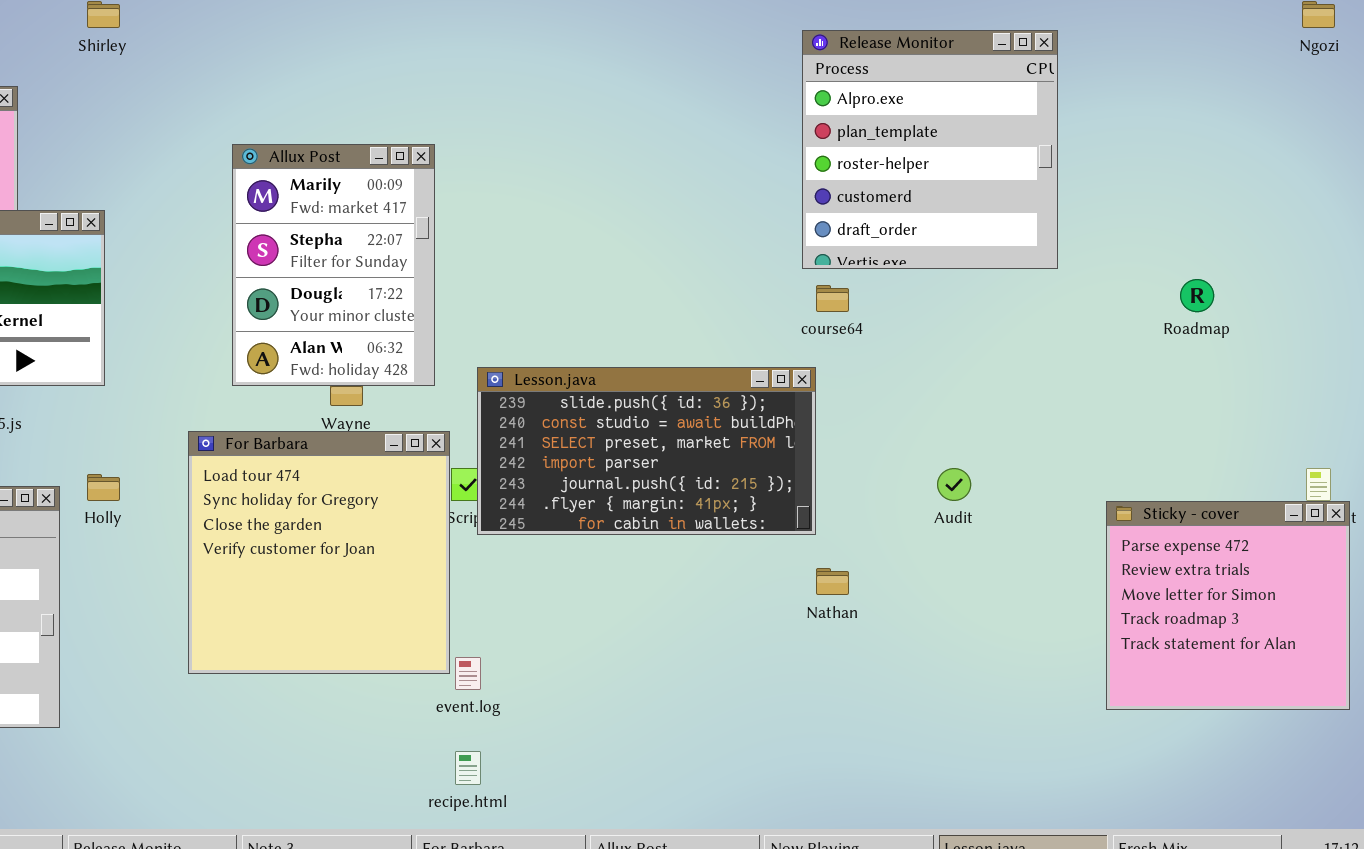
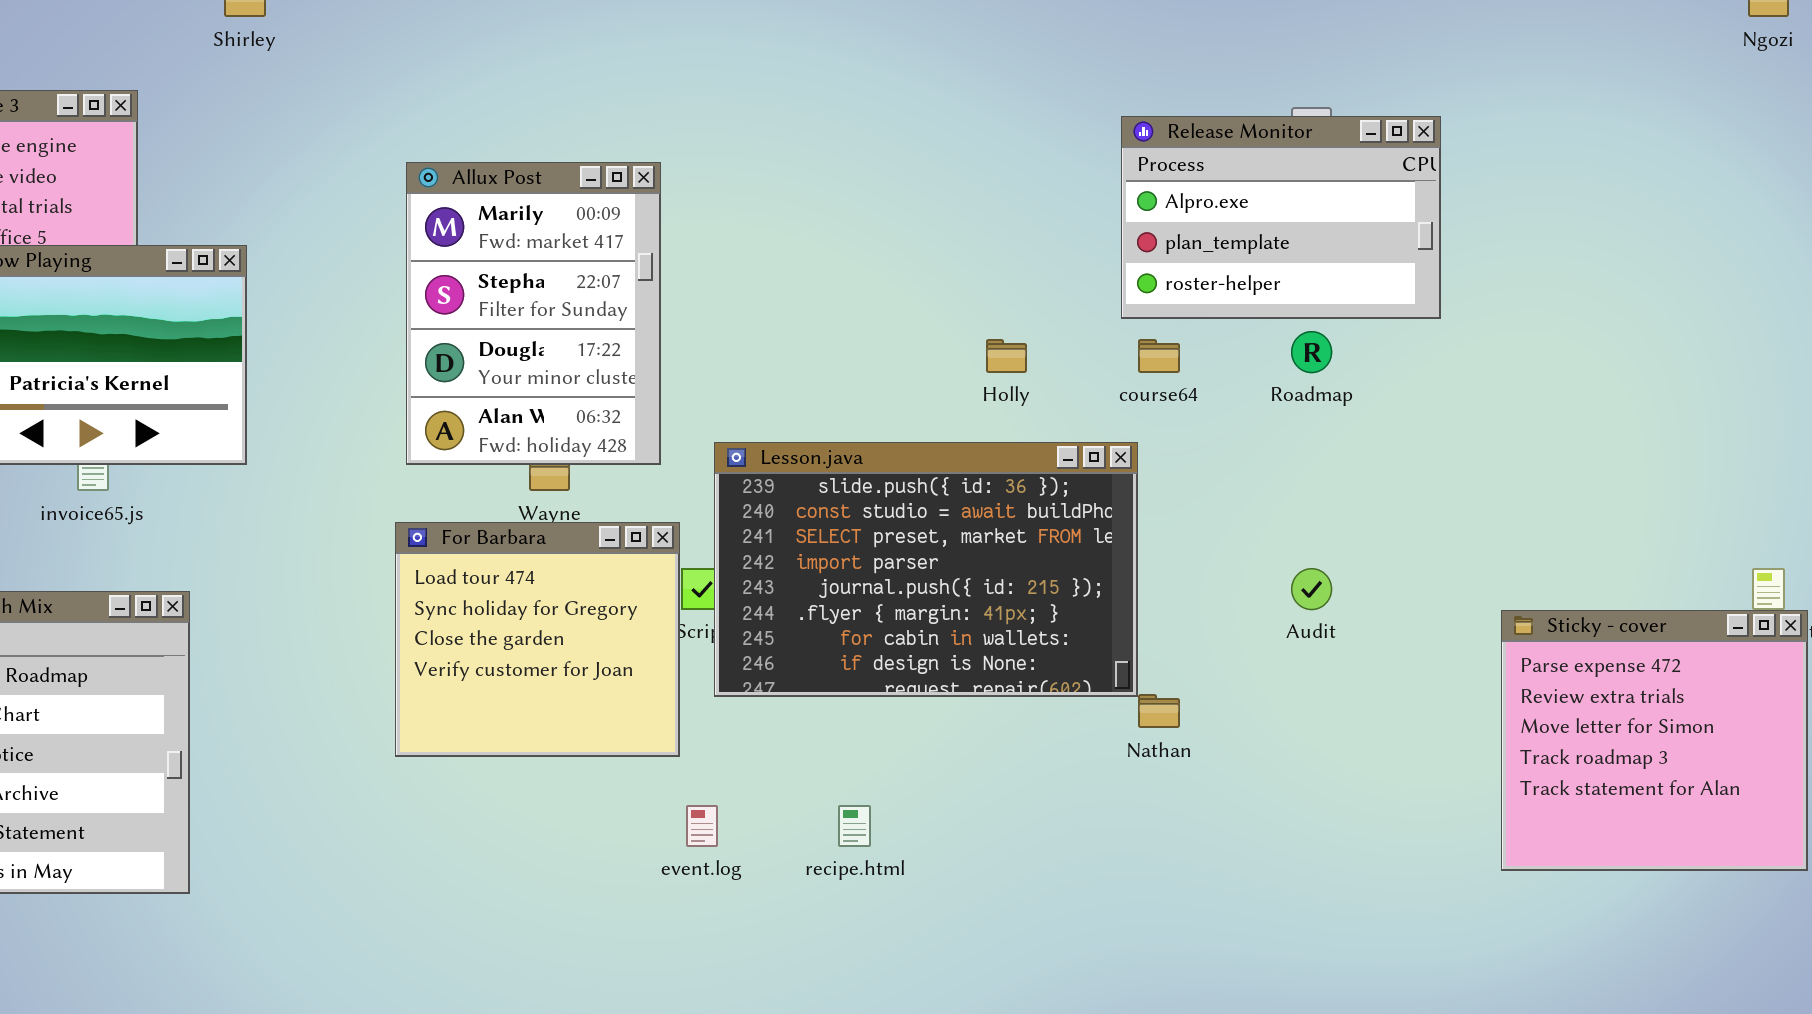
Release Monitor: [802,30,1058,269] -> [1121,116,1441,319], resized
Roadmap: [1180,279,1214,312] -> [1291,331,1332,373], moved
Lesson.java: [477,367,816,535] -> [714,442,1138,697], resized
For Barbara: [188,431,450,674] -> [395,522,680,757], resized
Holly: [87,474,120,501] -> [986,339,1027,373], moved
recipe.html: [455,751,481,785] -> [838,805,871,847], moved

